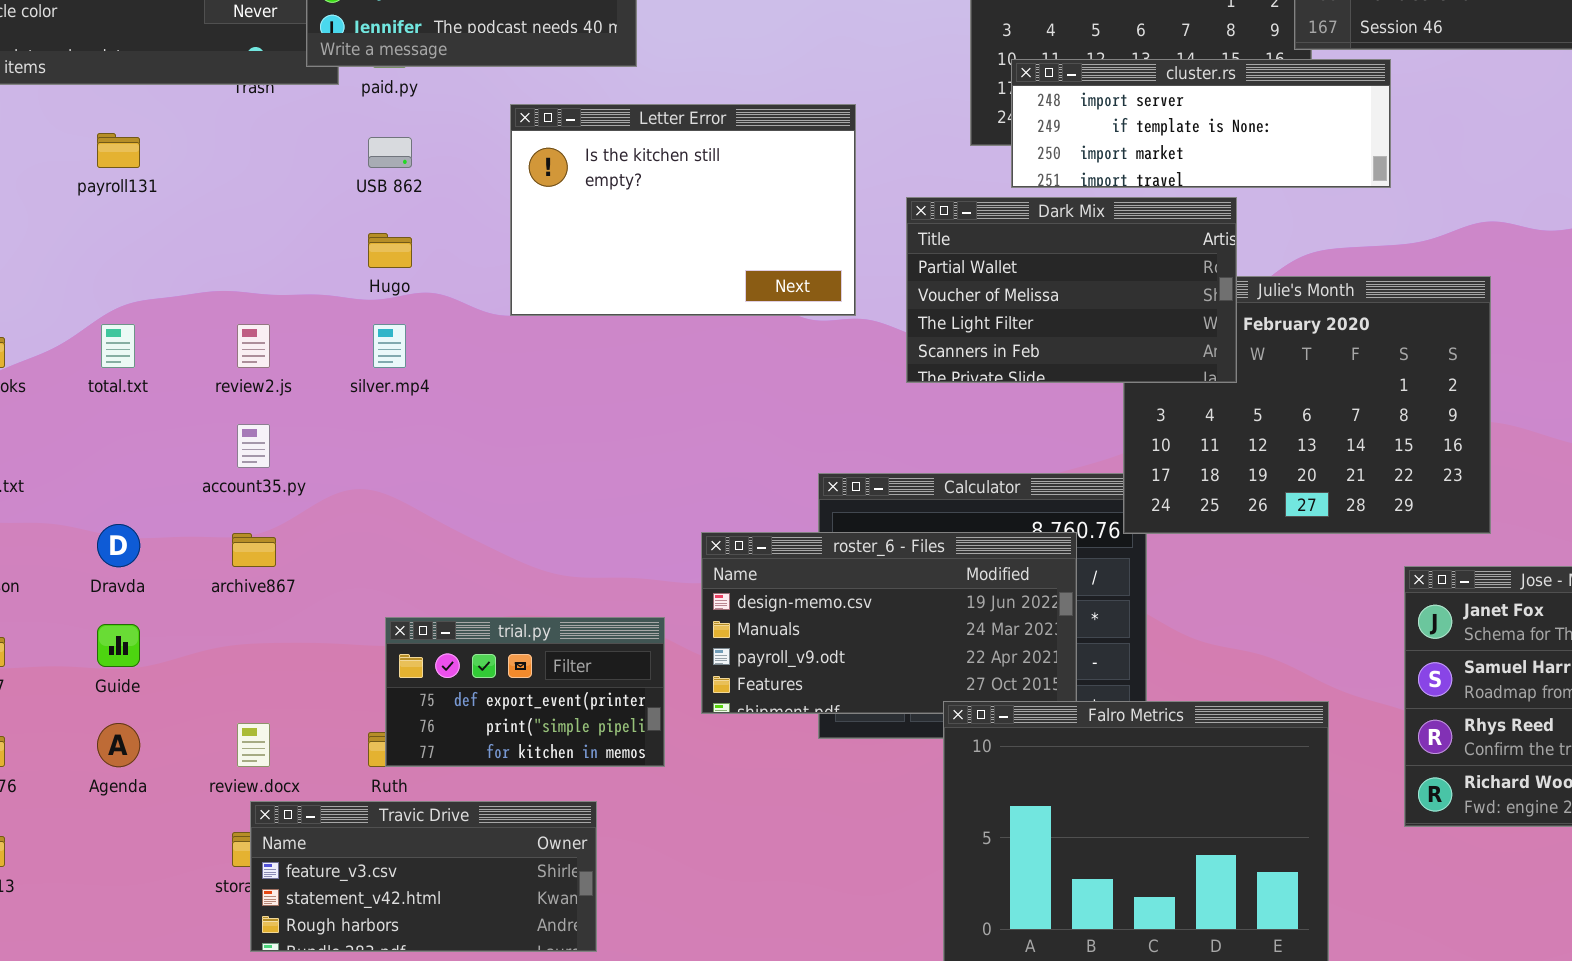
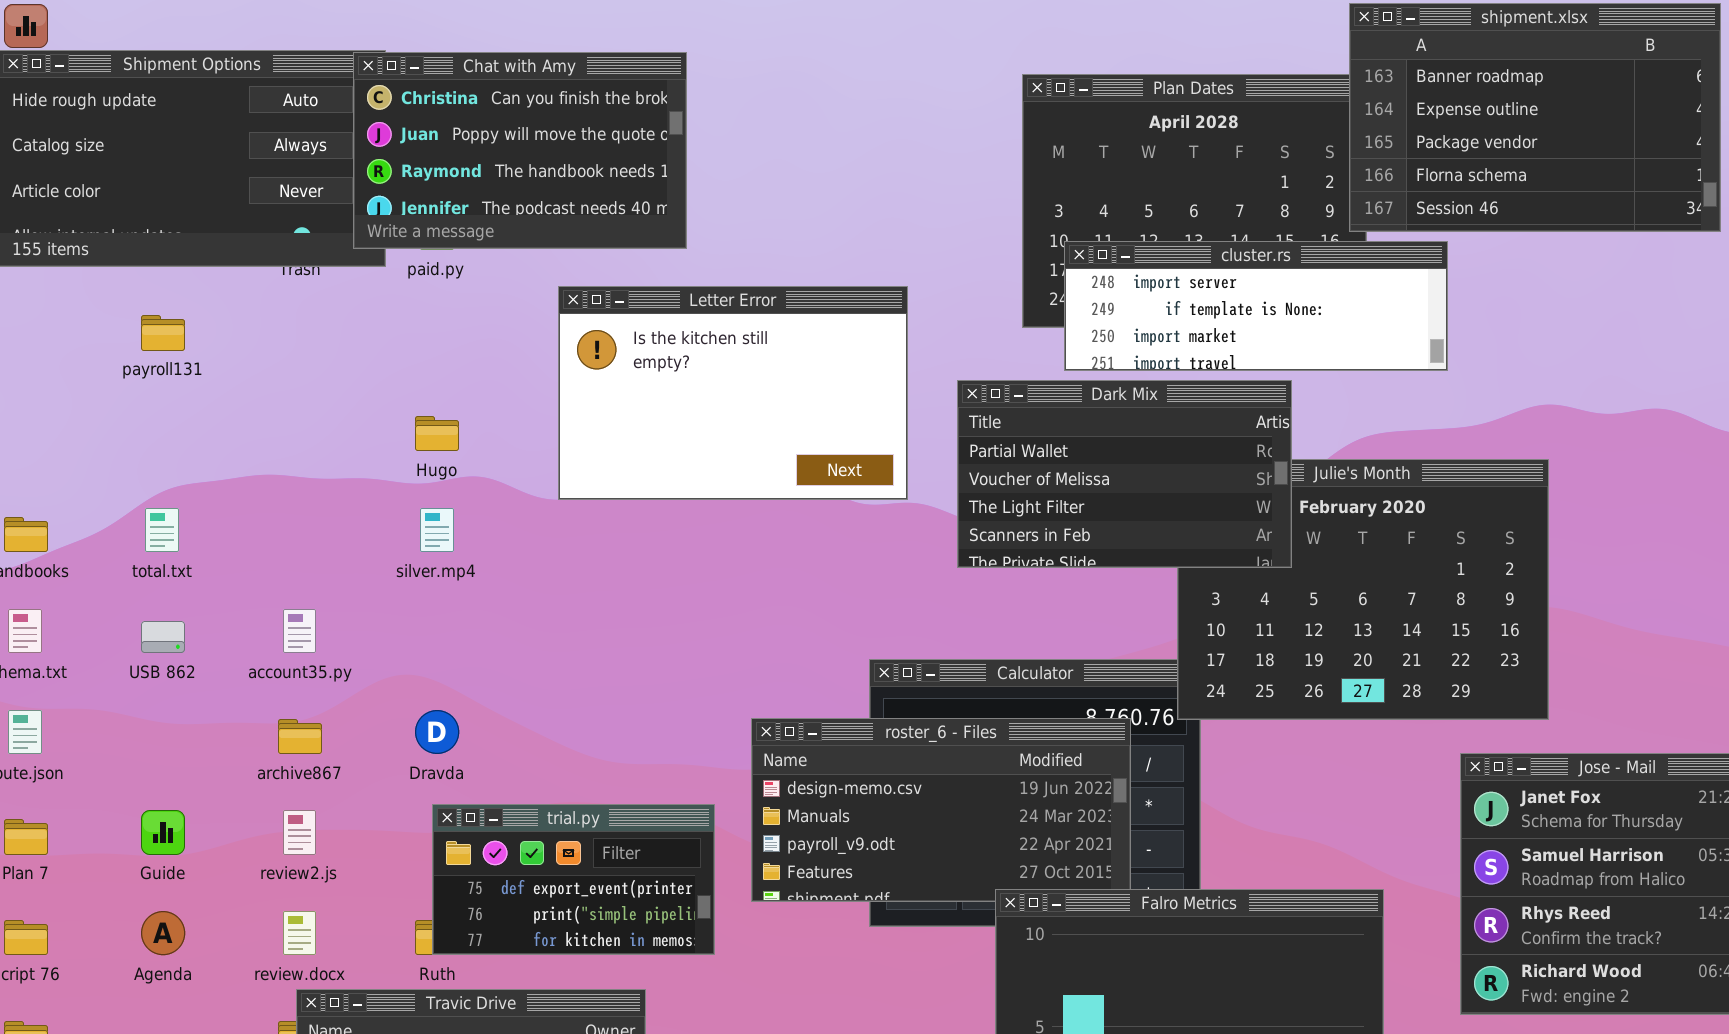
USB 862: [368,137,412,168] -> [141,621,185,653], moved
review2.js: [237,324,270,368] -> [283,810,316,855], moved
Dravda: [97,524,140,567] -> [415,710,459,754], moved

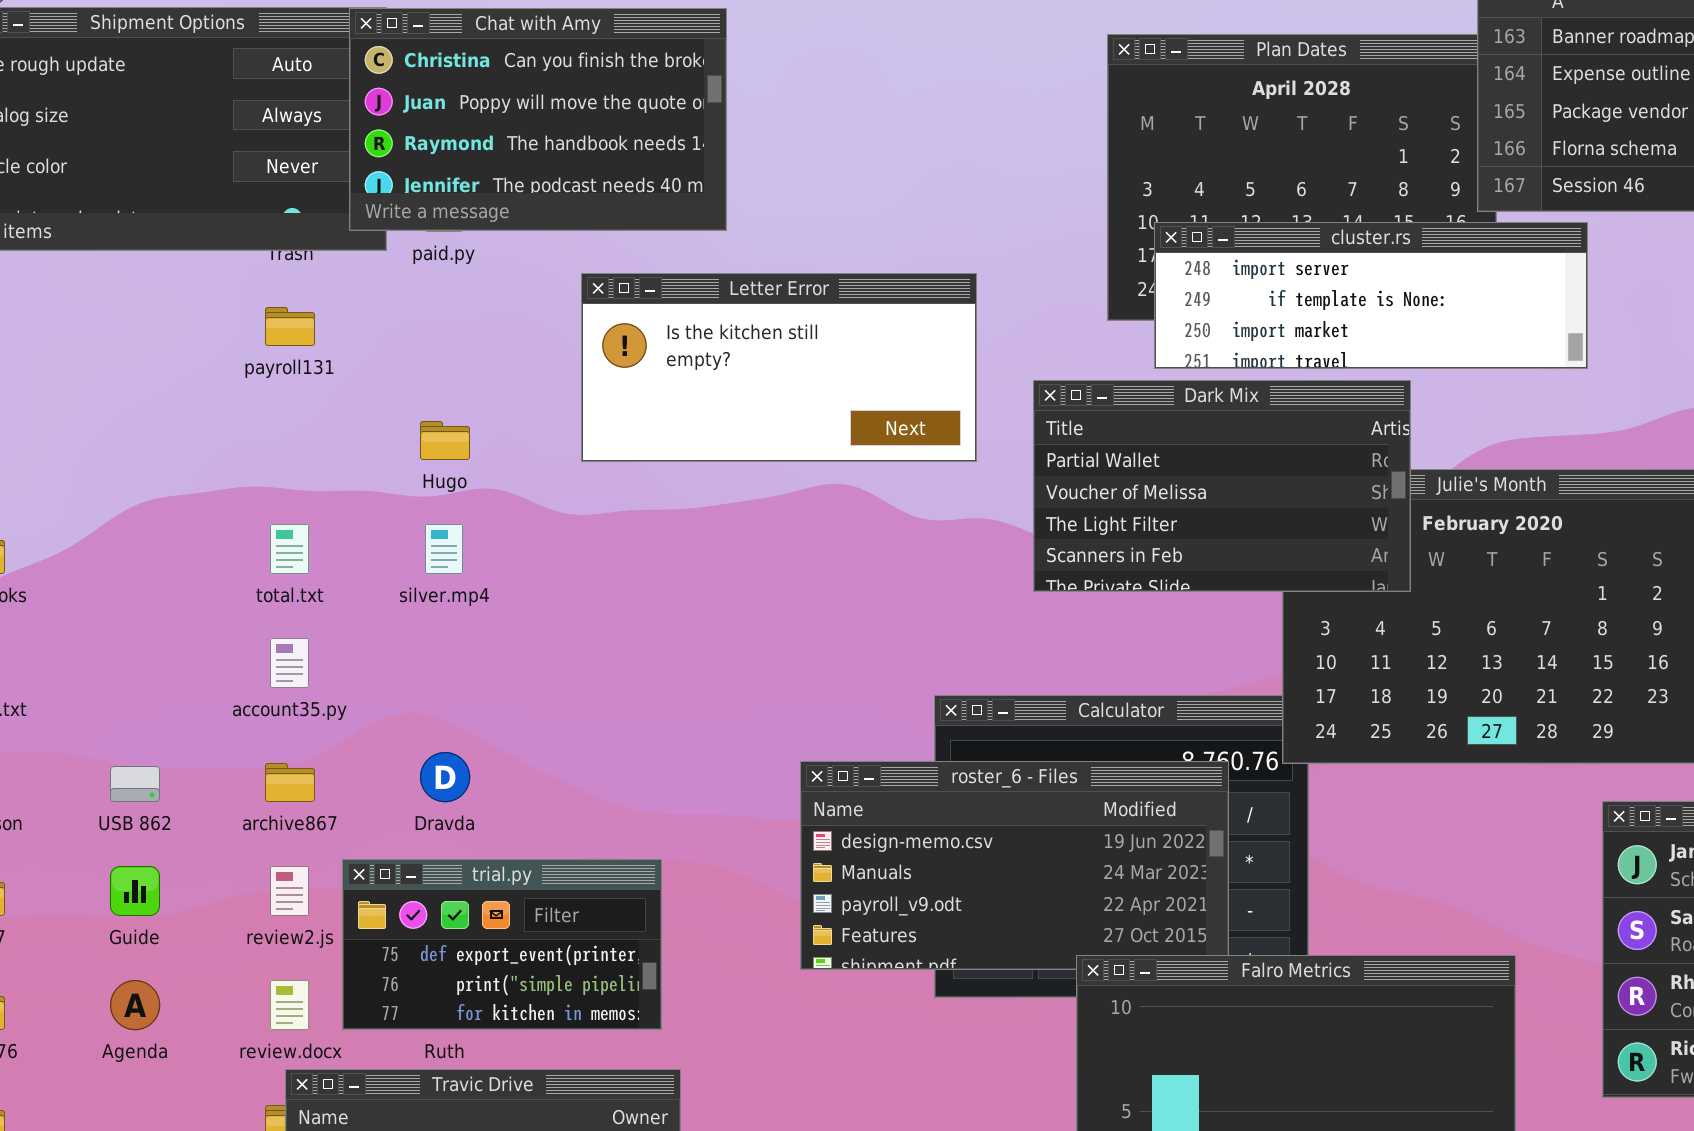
Letter Error: [558,286,908,500] -> [581,273,977,462], resized
payroll131: [141,315,185,351] -> [265,307,315,346], moved
total.txt: [145,508,179,552] -> [270,524,309,574], moved
USB 862: [141,621,185,653] -> [110,766,160,802], moved
trial.py: [432,804,715,955] -> [342,859,662,1030], moved

